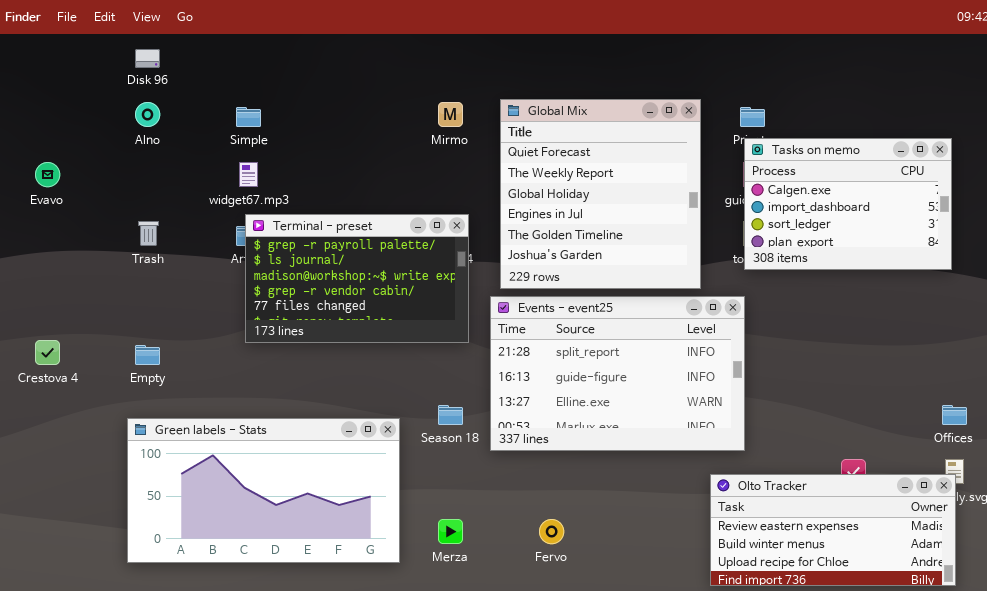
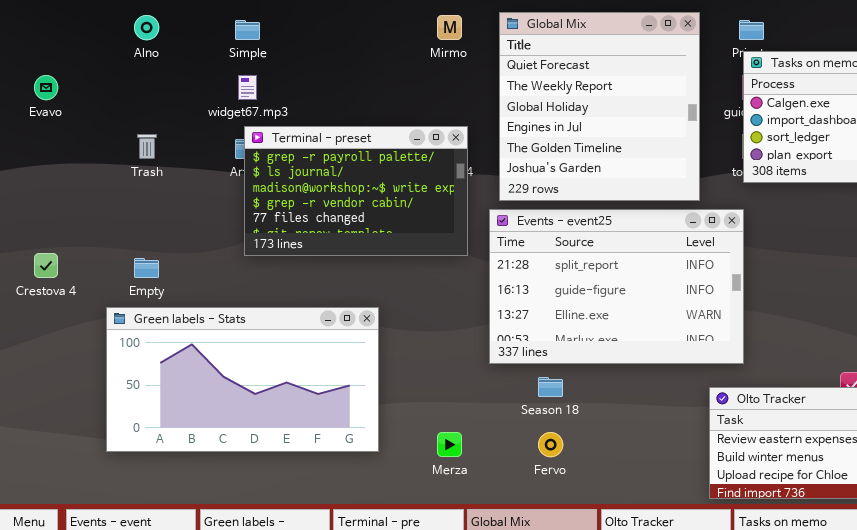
Season 18: [438,405,463,425] -> [538,377,563,397], moved
Green labels - Stats: [127,418,400,563] -> [106,307,379,452], moved

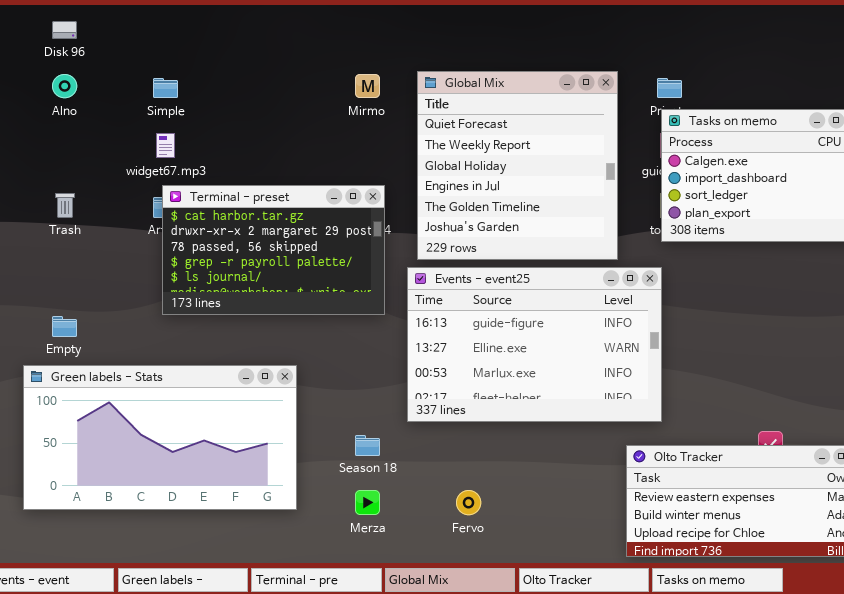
Terminal - preset: [244,126,468,256] -> [162,185,385,315], scrolled up 3 rows
Events - event25: [489,209,744,364] -> [407,267,662,422], scrolled down 1 row
Season 18: [538,377,563,397] -> [355,435,380,456], moved

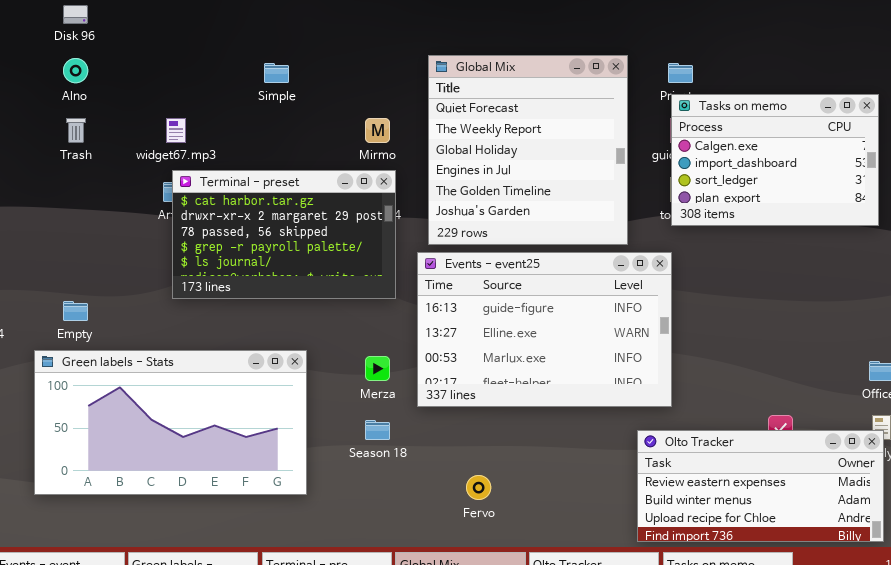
Mirmo: [355,74,380,98] -> [365,118,390,143], moved
Simple: [153,78,178,98] -> [264,63,289,83], moved
Trash: [55,193,75,218] -> [66,118,86,143], moved
Merza: [355,490,380,515] -> [365,356,390,381], moved

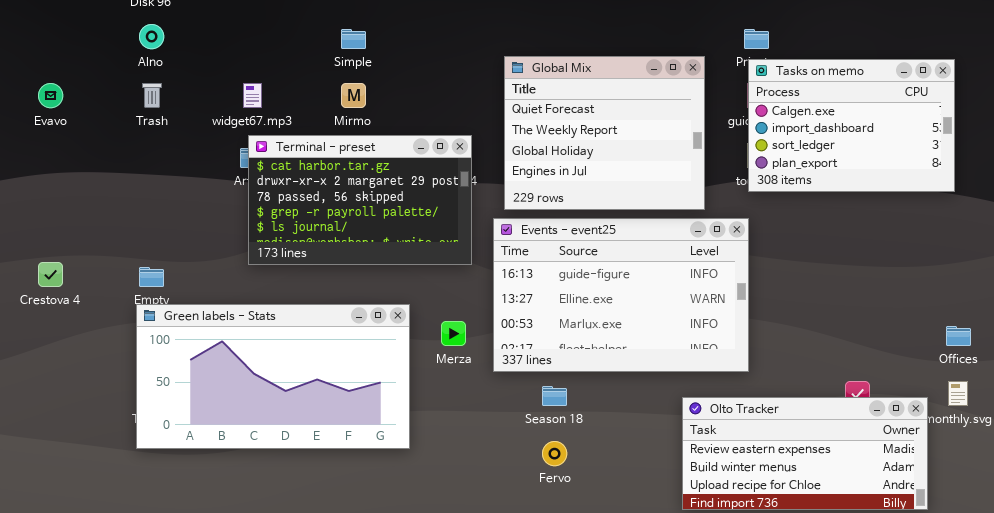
Global Mix: [428,55,628,245] -> [504,56,705,210], resized
Mirmo: [365,118,390,143] -> [341,83,366,108], moved
Green labels - Stats: [34,350,307,495] -> [136,304,410,449], moved
Season 18: [365,420,390,440] -> [542,386,567,406], moved
Olto Tracker: [637,430,884,542] -> [682,397,928,510], moved

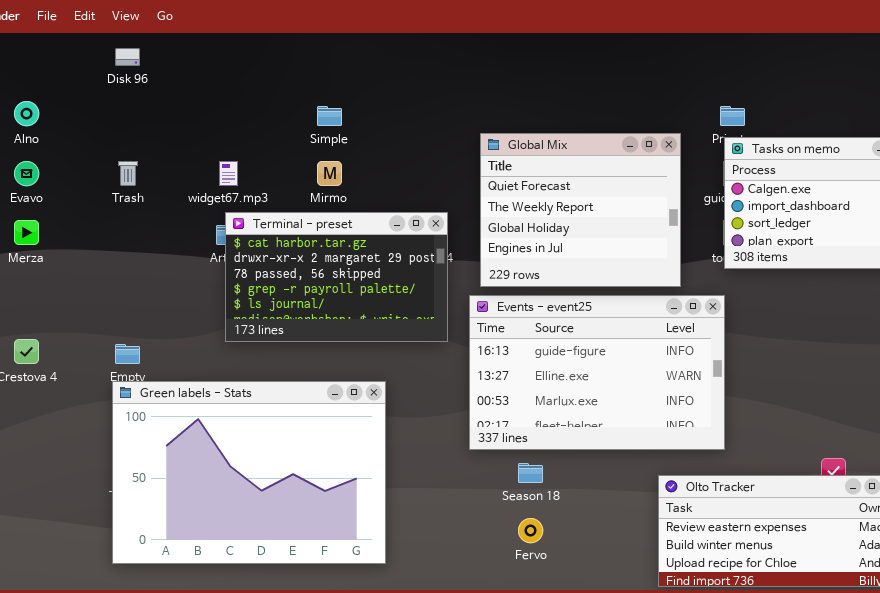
Alno: [139,24,164,49] -> [14,101,39,126], moved
Green labels - Stats: [136,304,410,449] -> [112,381,386,564], resized
Merza: [441,321,466,346] -> [14,220,39,245], moved

